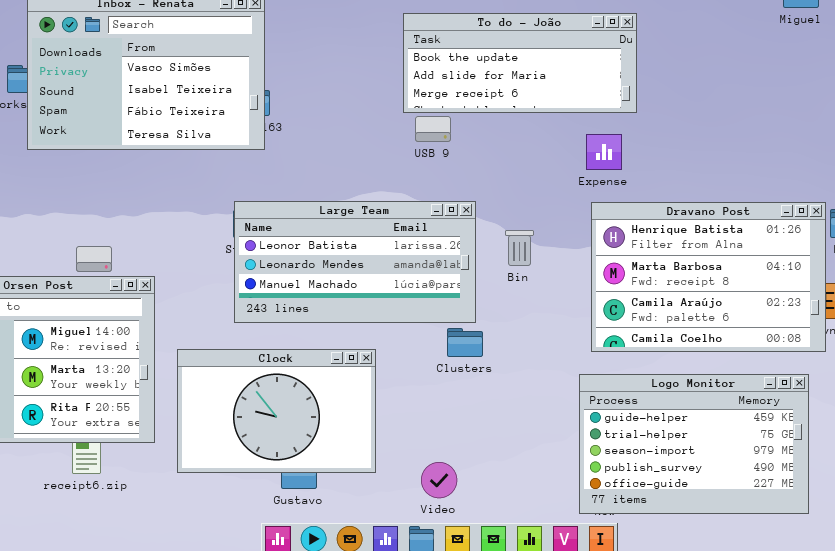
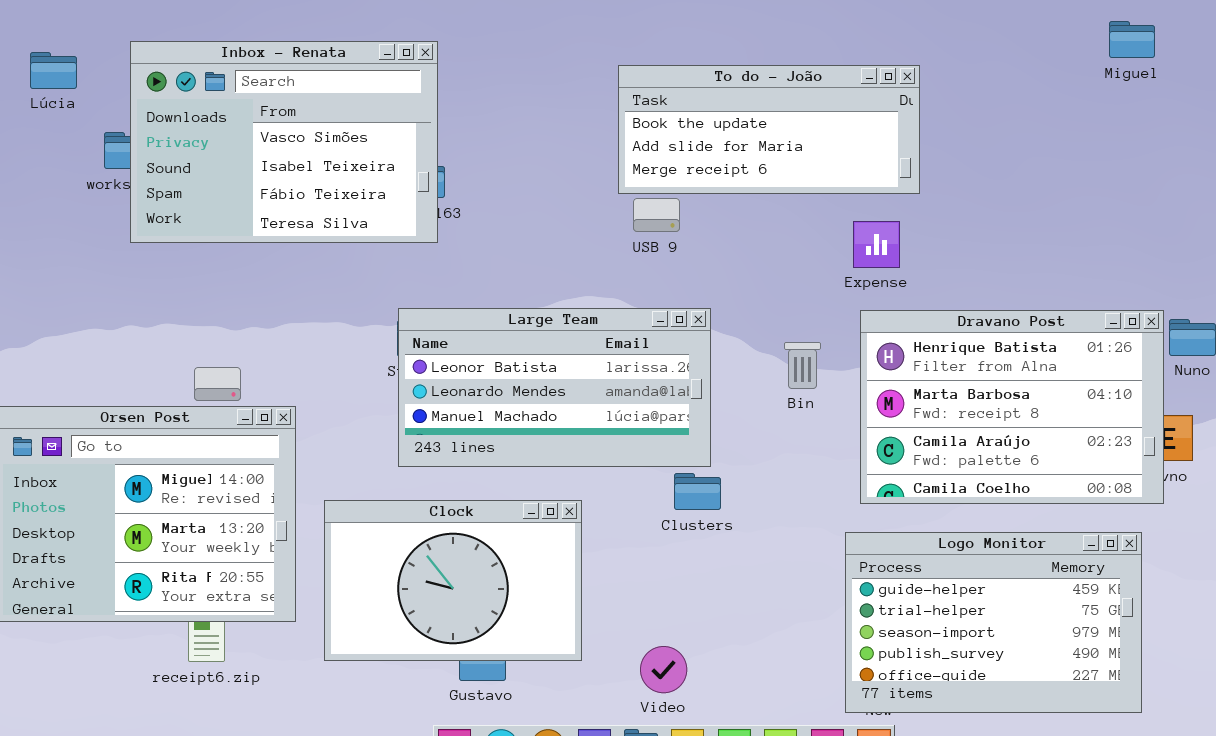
Bin: [505,230,534,266] -> [784,342,821,389], moved

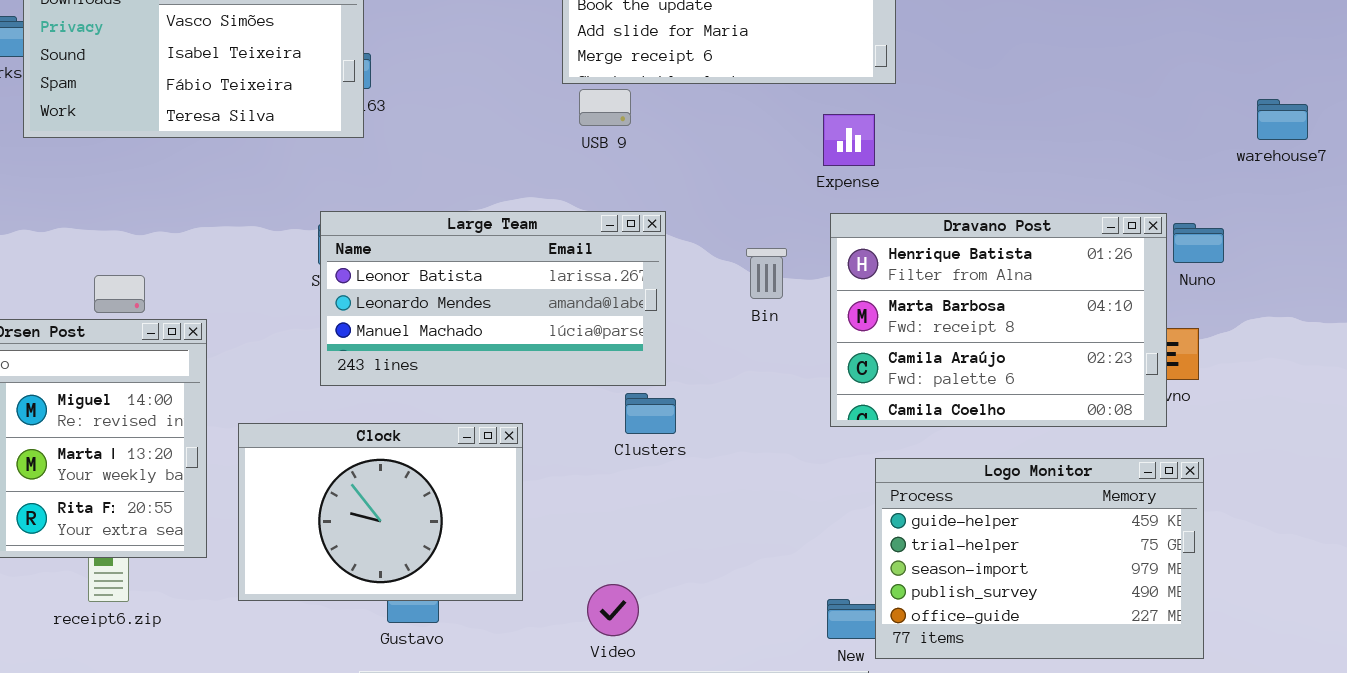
Logo Monitor: [845,532,1142,713] -> [875,458,1204,659], moved

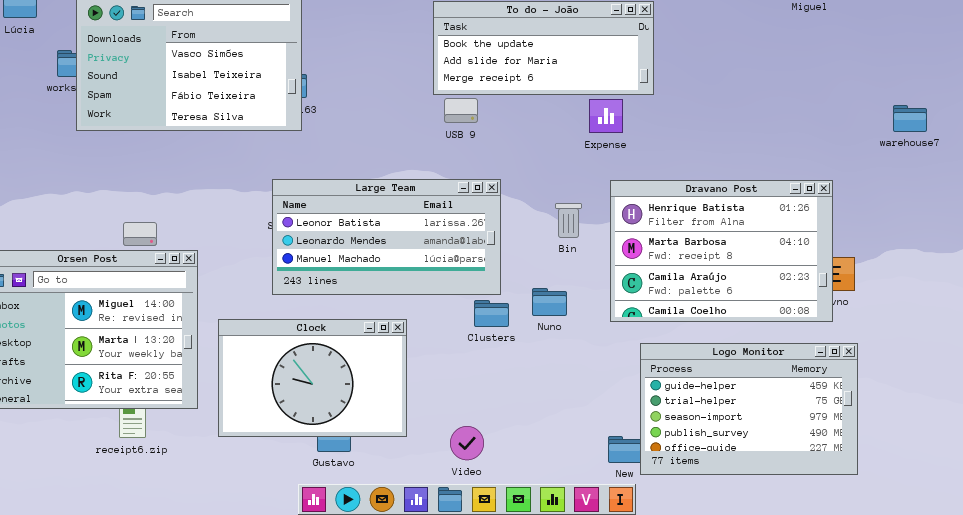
Expense: [823,114,875,166] -> [589,99,623,133], moved
Nuno: [1173,223,1224,263] -> [532,288,567,316], moved

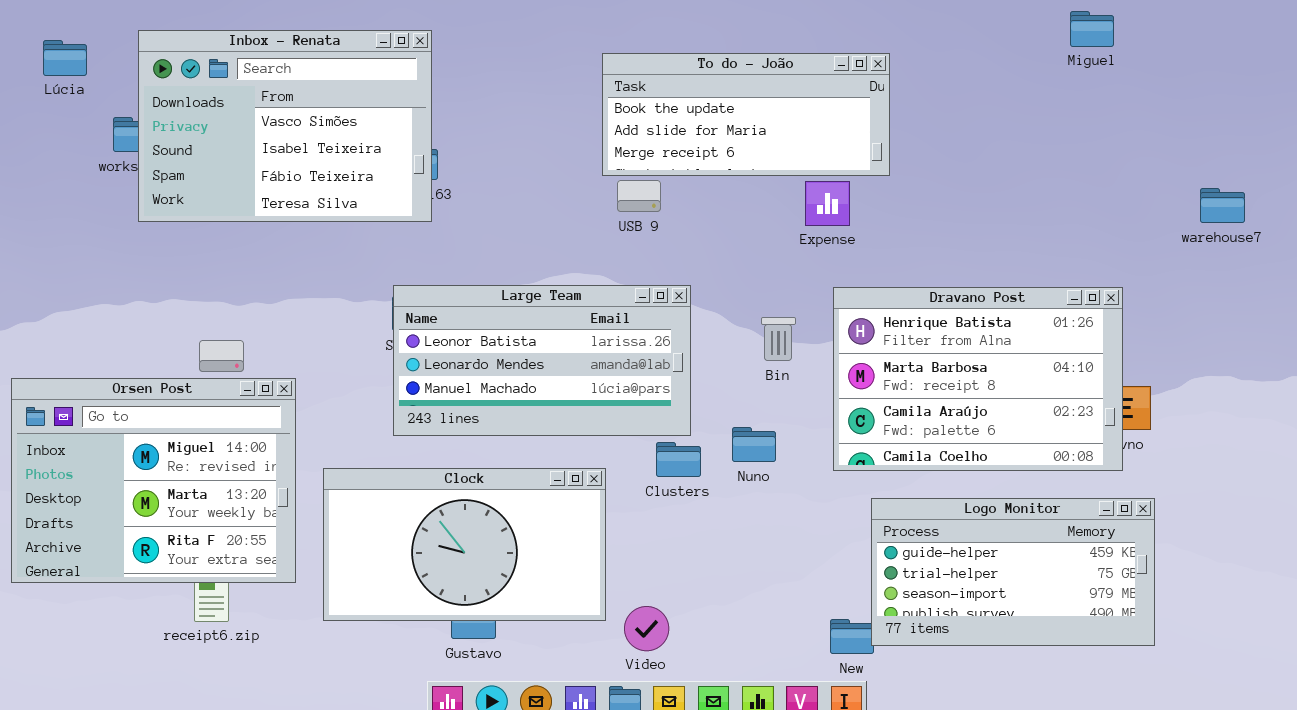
Clock: [218,319,407,437] -> [323,468,606,621], resized
Logo Monitor: [640,343,858,475] -> [871,498,1155,646], resized

